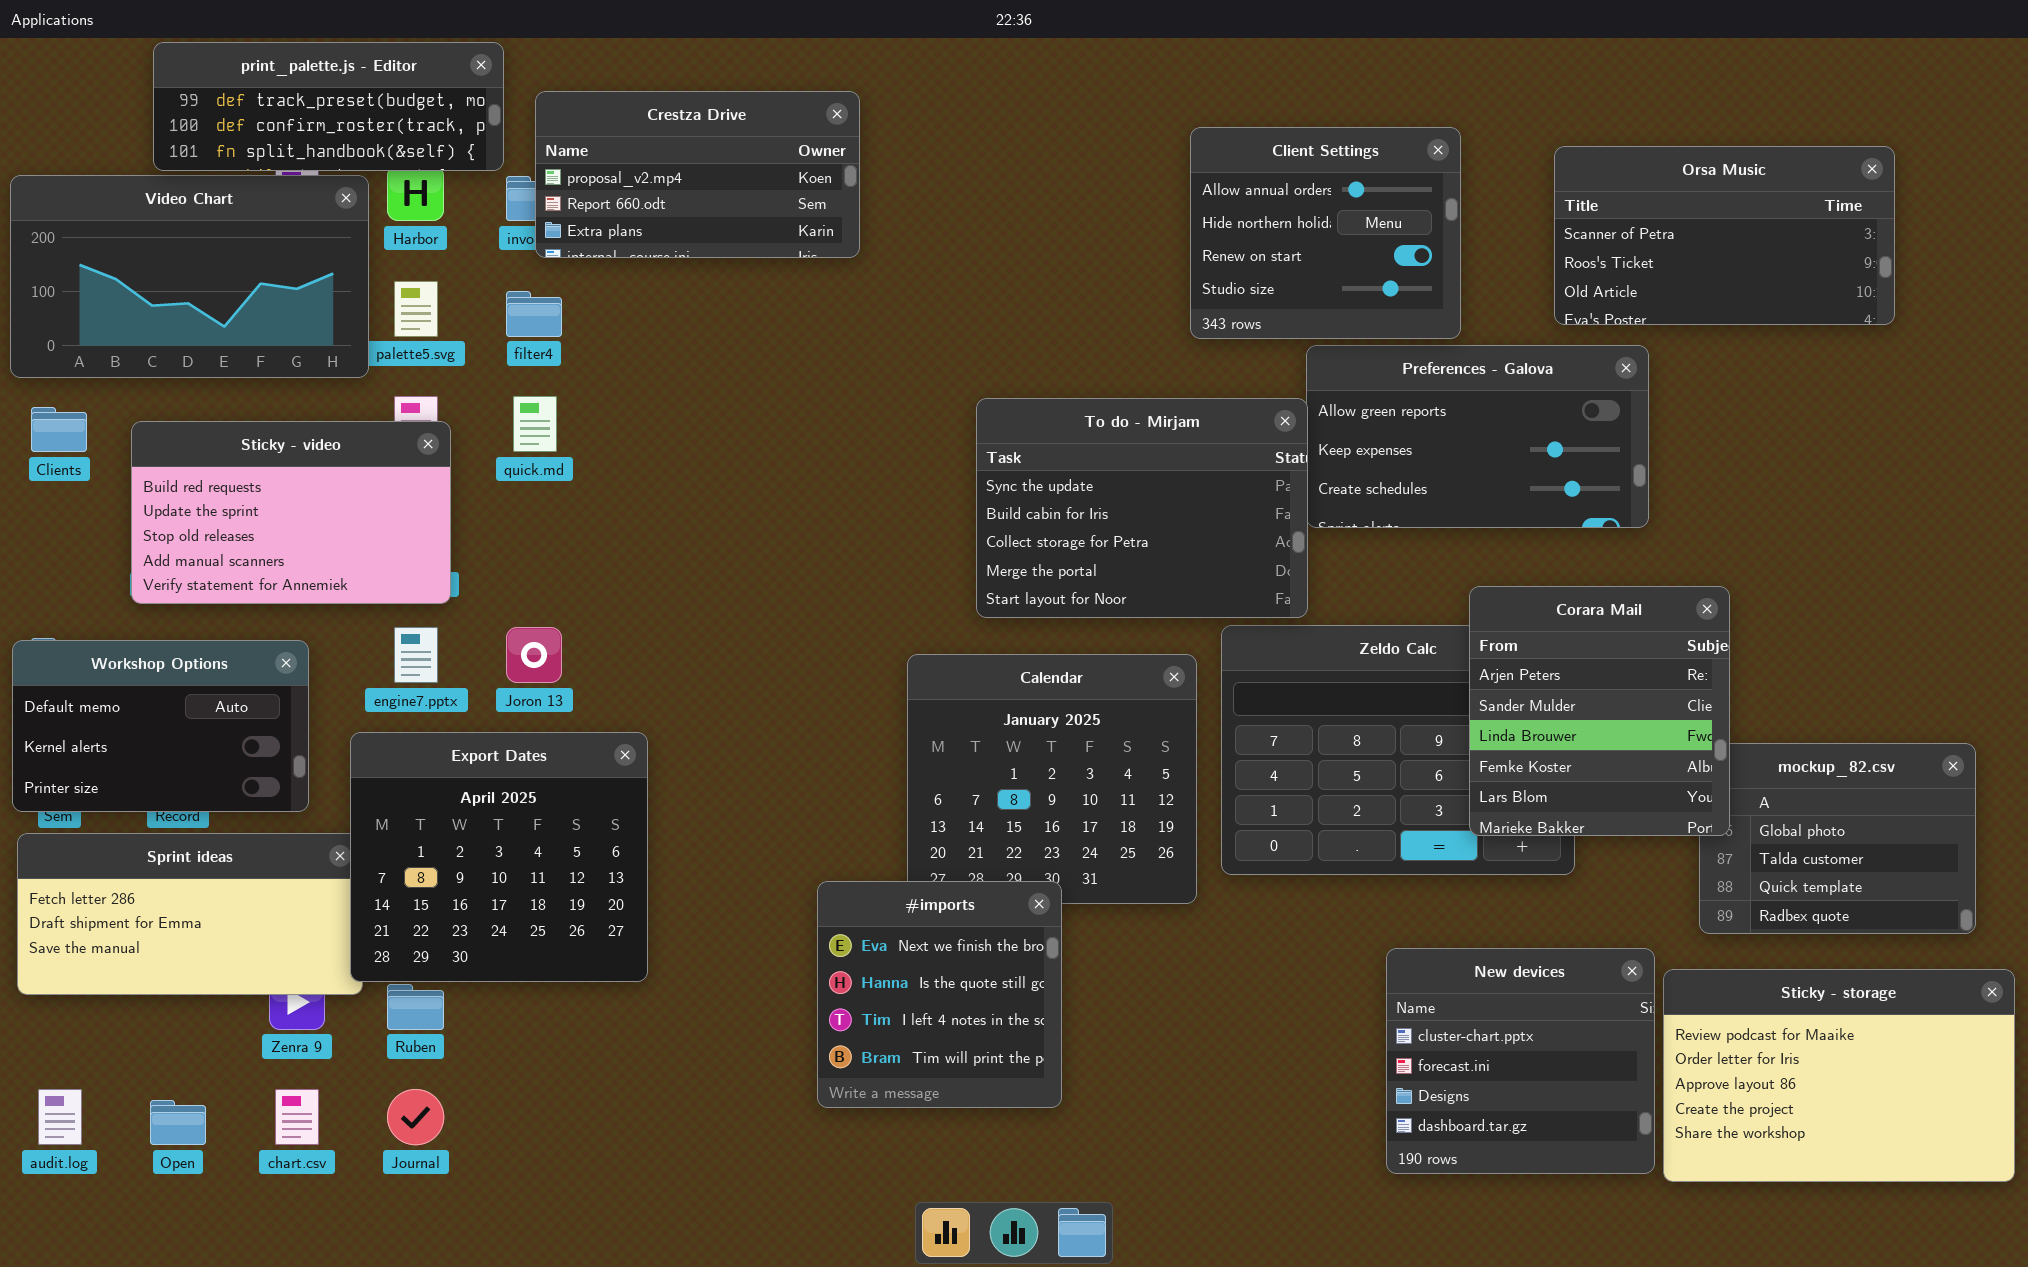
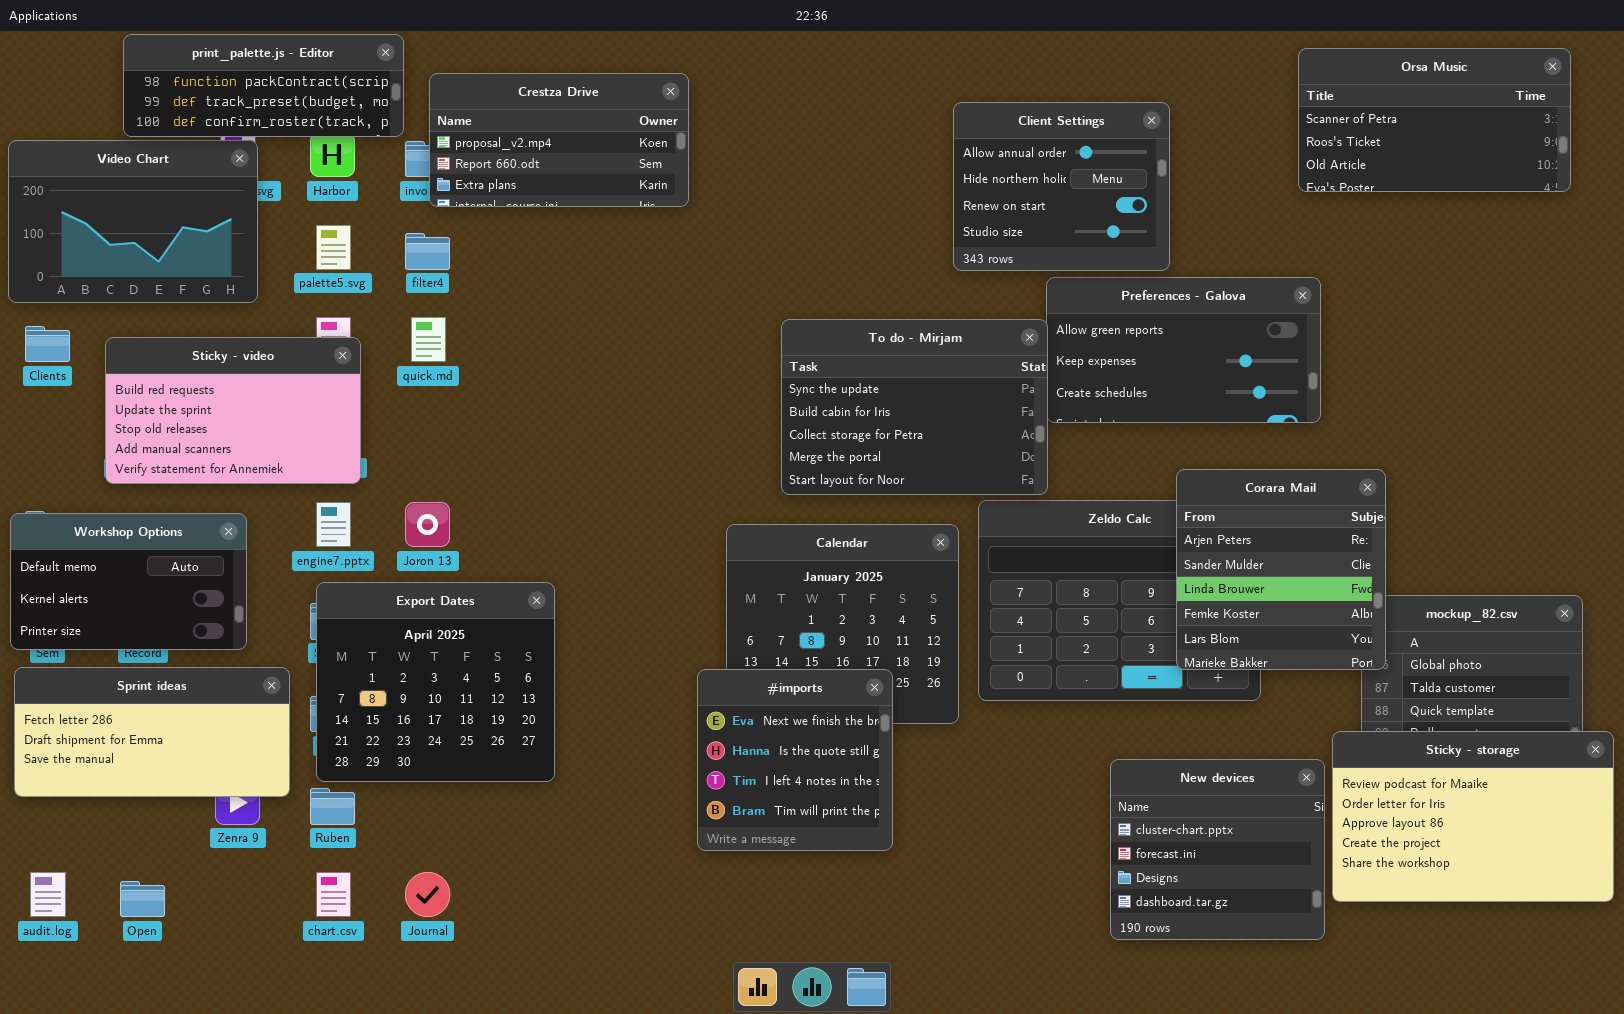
print_palette.js - Editor: [153,42,504,171] -> [123,34,404,137], scrolled up 1 row
Orsa Music: [1554,146,1895,325] -> [1298,48,1571,192], moved
Video Chart: [10,175,369,378] -> [8,140,258,303], resized
Export Dates: [350,732,648,982] -> [316,582,555,782], moved
#imports: [817,881,1062,1108] -> [697,669,893,851], moved
Sticky - storage: [1663,969,2015,1182] -> [1332,731,1614,902], moved
chart.csv: [275,1089,319,1145] -> [316,872,351,917], moved
Journal: [387,1089,444,1145] -> [405,872,450,917], moved

